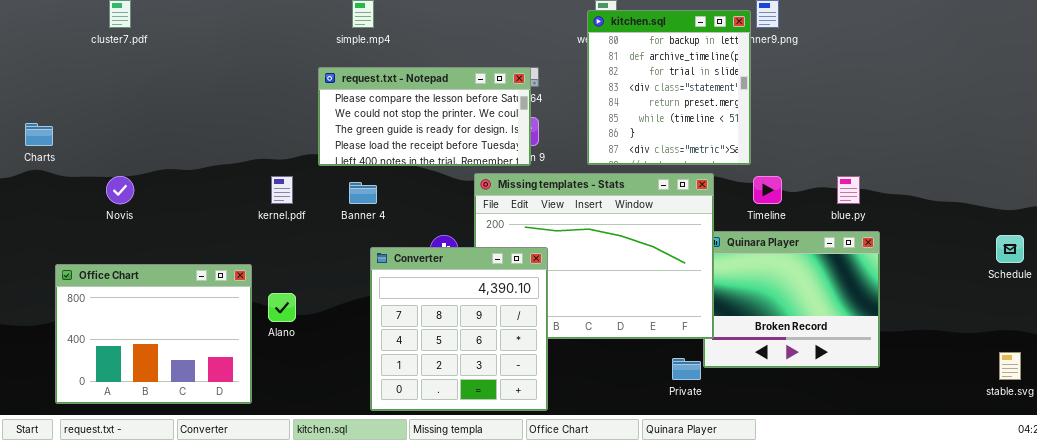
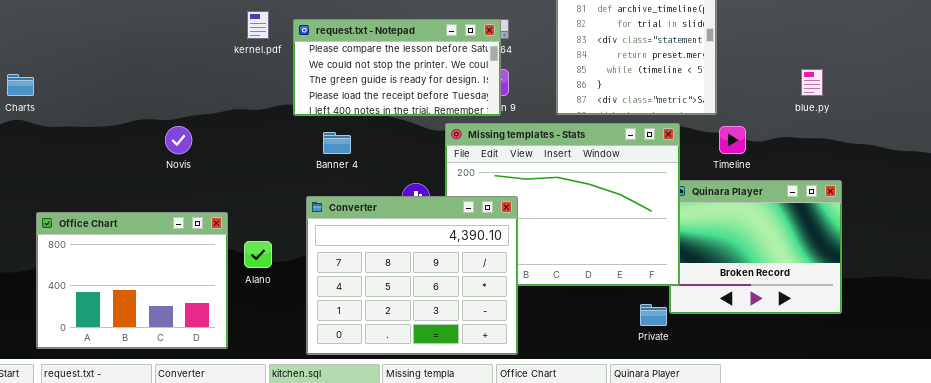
Novis: [106,176,134,204] -> [165,126,192,154], moved
kernel.pdf: [271,176,293,204] -> [247,11,269,39], moved
blue.py: [837,176,860,204] -> [801,69,823,96], moved
Converter: [370,247,548,411] -> [306,196,518,355], resized

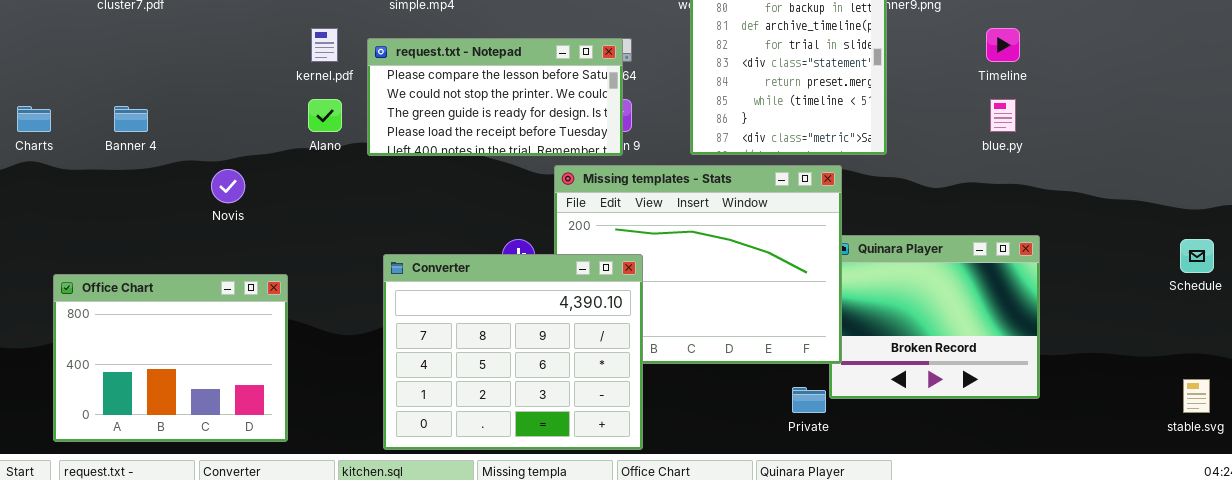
Timeline: [719,126,746,154] -> [986,28,1020,62], moved
Banner 4: [323,132,351,154] -> [114,106,148,132], moved
Alano: [244,241,272,268] -> [308,99,342,132], moved

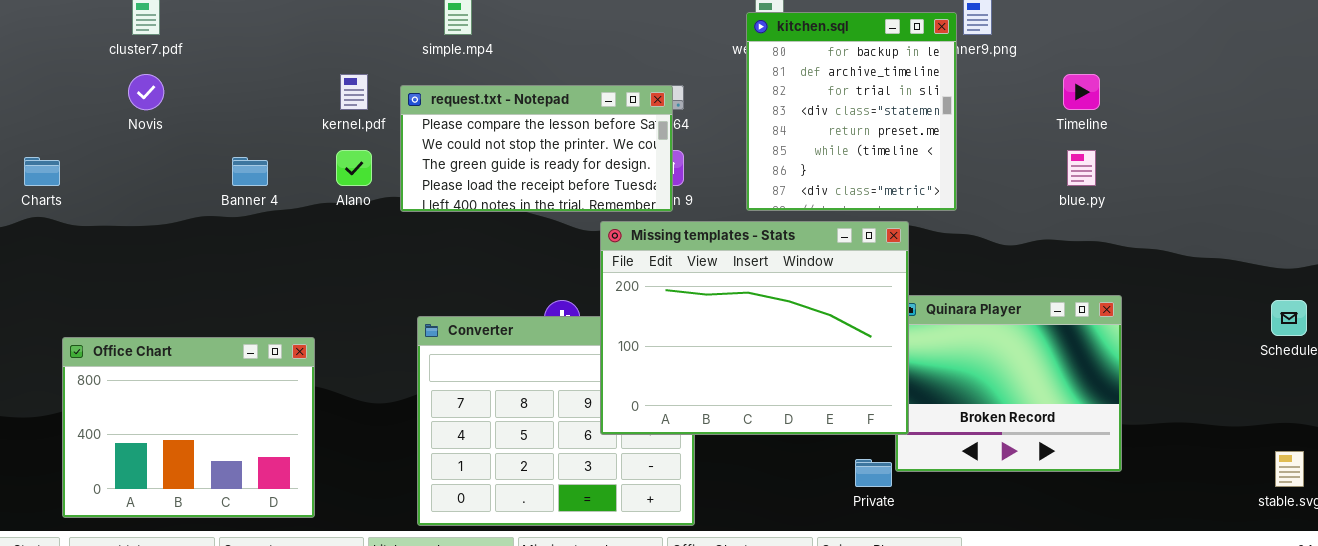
Banner 4: [114,106,148,132] -> [232,157,268,186], moved
Missing templates - Stats: [554,165,842,364] -> [600,221,909,435], raised
Novis: [211,169,245,203] -> [128,74,164,110], moved

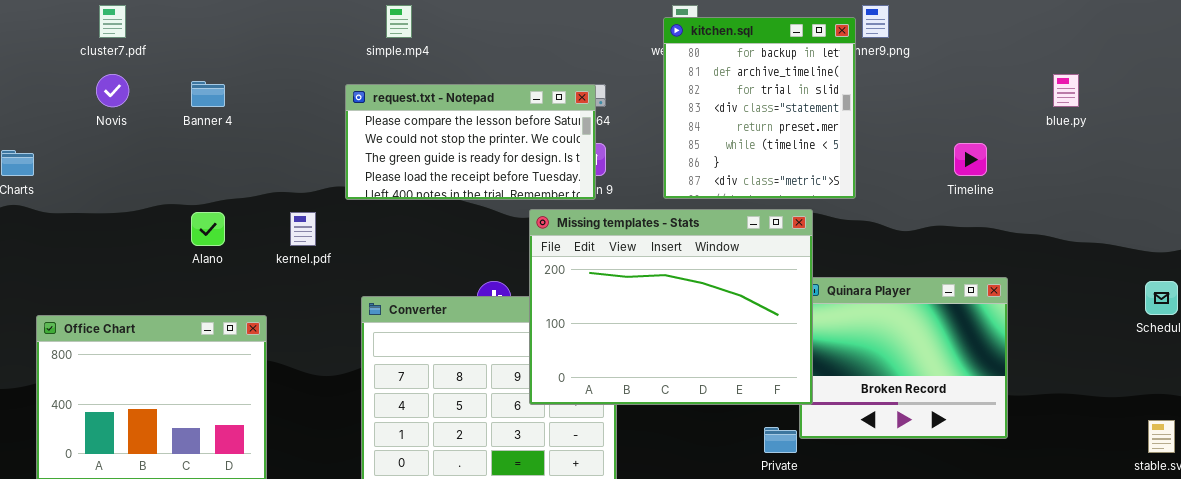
kernel.pdf: [340,74,368,110] -> [290,212,316,246], moved
Timeline: [1063,74,1100,110] -> [954,143,987,176], moved
Alano: [336,150,372,186] -> [191,212,225,246], moved
blue.py: [1067,150,1096,186] -> [1053,74,1079,107], moved
Banner 4: [232,157,268,186] -> [191,81,225,107], moved

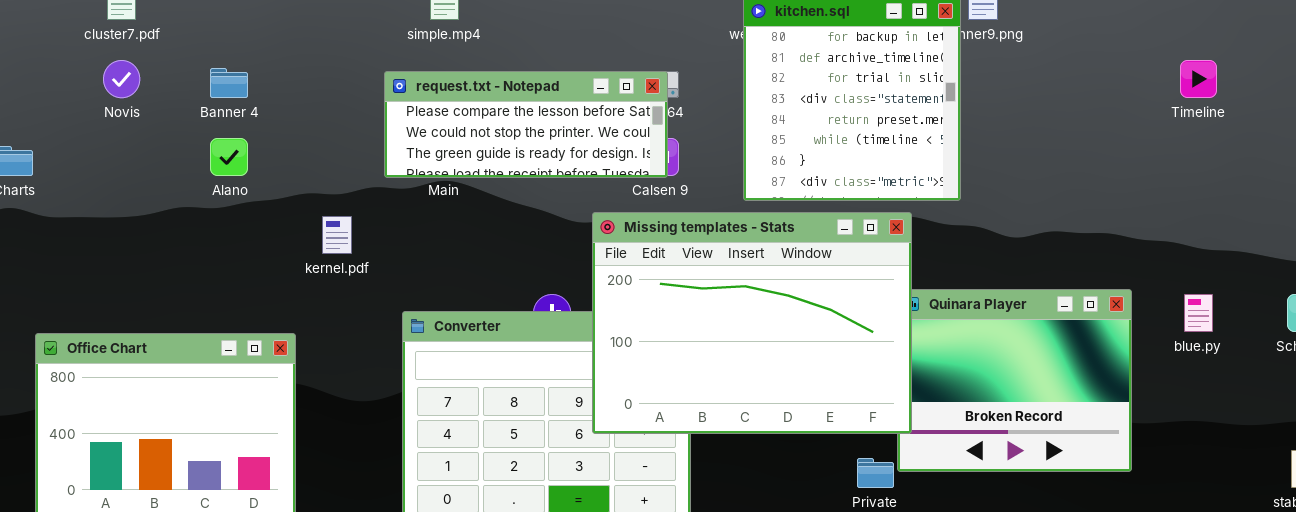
blue.py: [1053,74,1079,107] -> [1184,294,1213,332], moved
request.txt - Notepad: [345,84,596,200] -> [384,71,668,178], resized
Timeline: [954,143,987,176] -> [1180,60,1217,98], moved
Alano: [191,212,225,246] -> [210,138,248,176], moved

